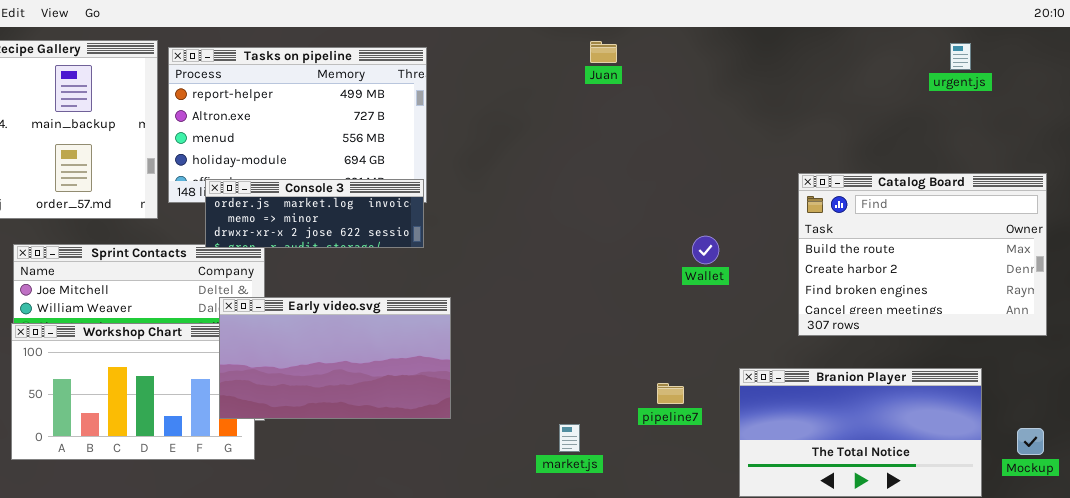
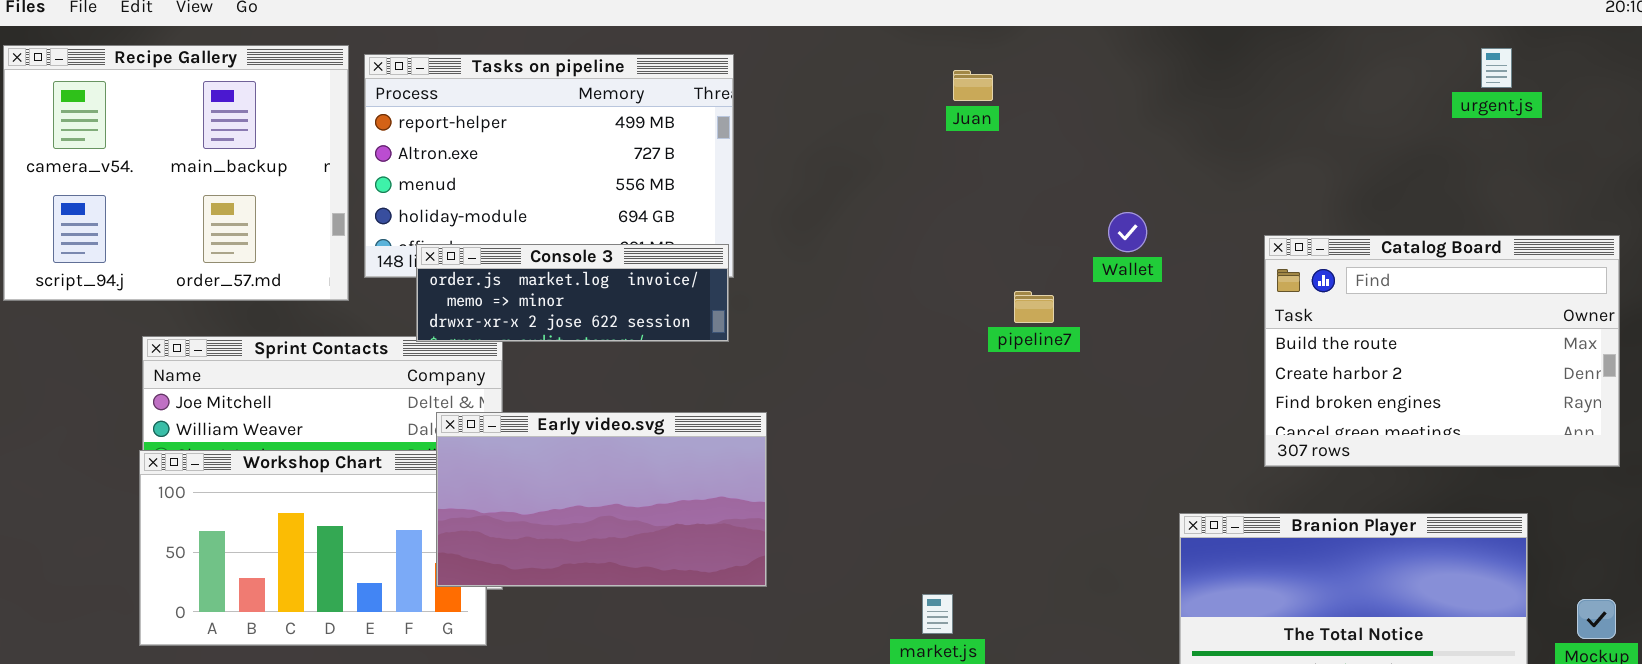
Juan: [590,41,617,63] -> [953,70,993,101], moved
Wallet: [692,236,719,264] -> [1108,212,1147,252], moved
pipeline7: [657,383,684,404] -> [1014,291,1054,323], moved

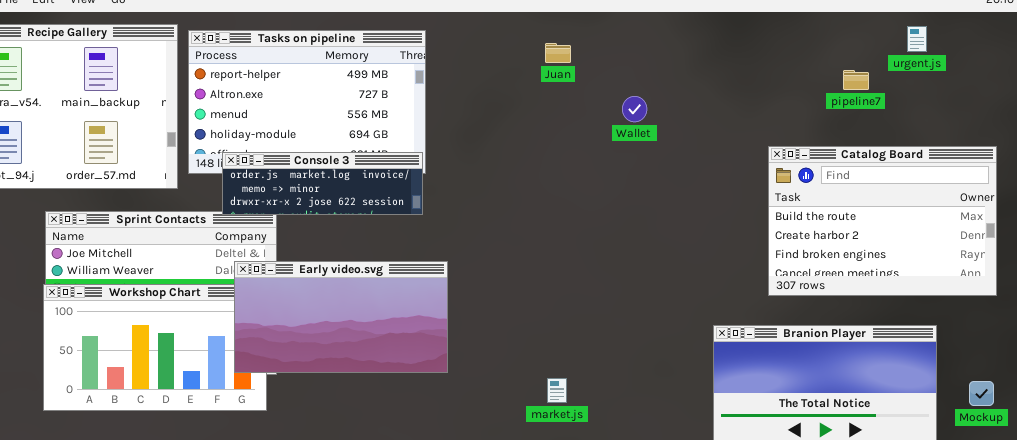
Juan: [953,70,993,101] -> [545,43,571,63], moved
Wallet: [1108,212,1147,252] -> [622,96,647,122], moved
pipeline7: [1014,291,1054,323] -> [843,70,869,90], moved

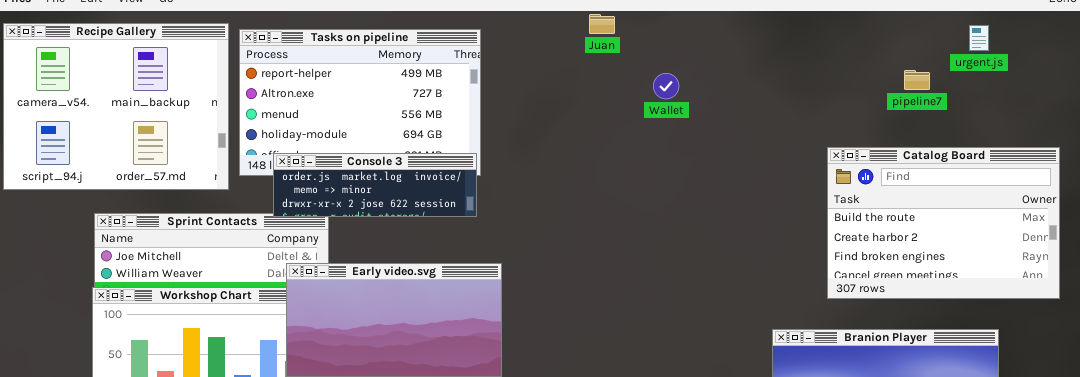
Juan: [545,43,571,63] -> [589,14,615,34], moved
Wallet: [622,96,647,122] -> [653,73,679,99], moved

